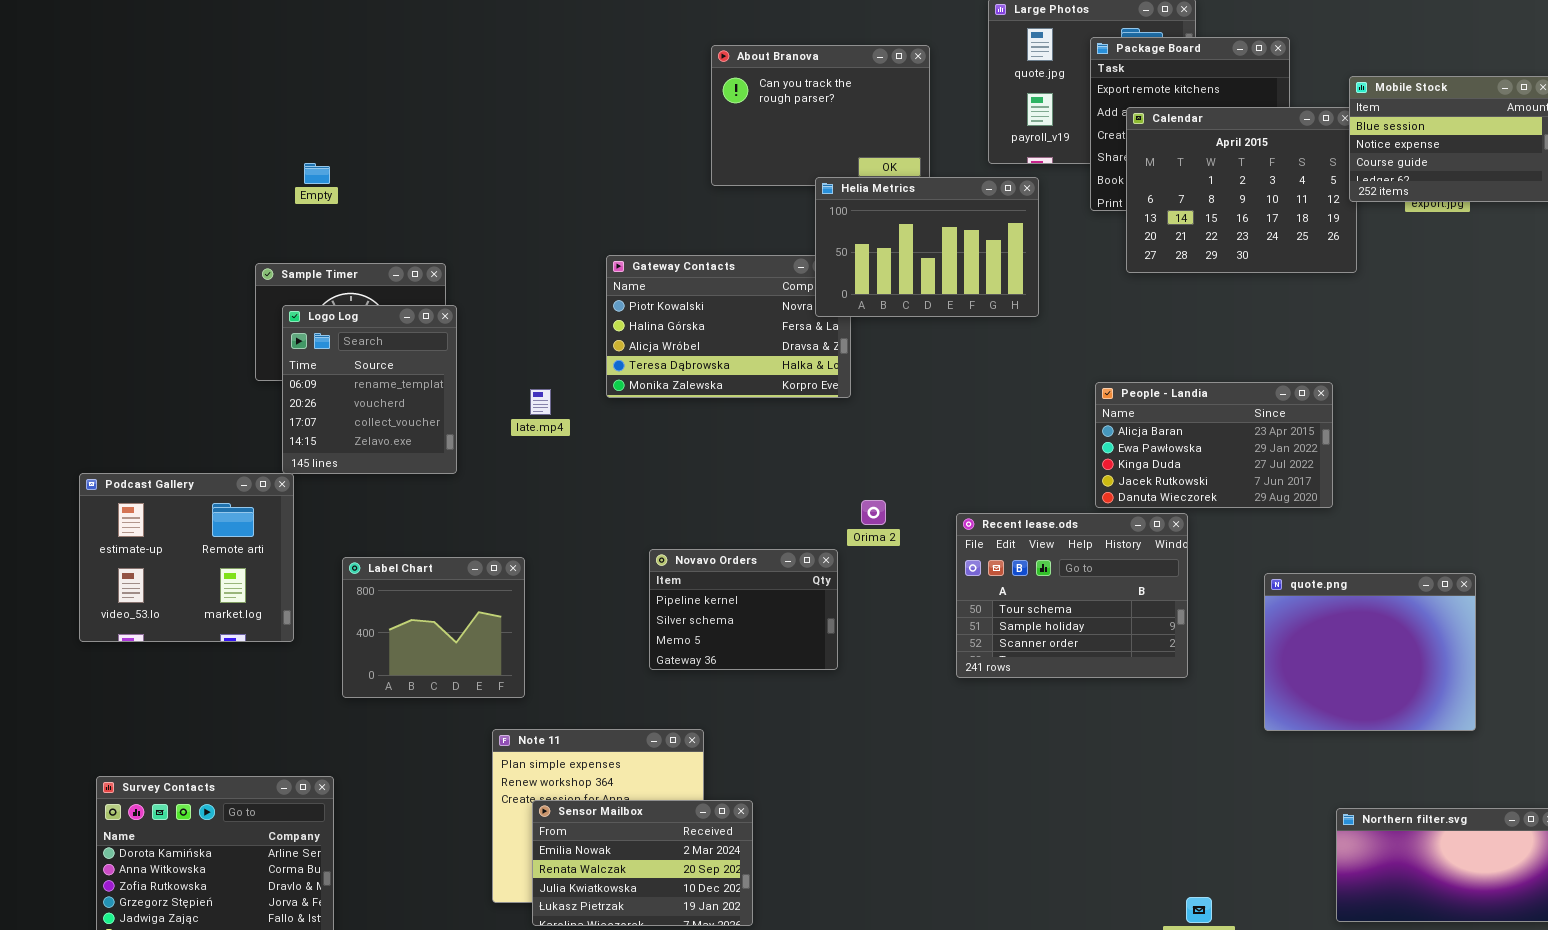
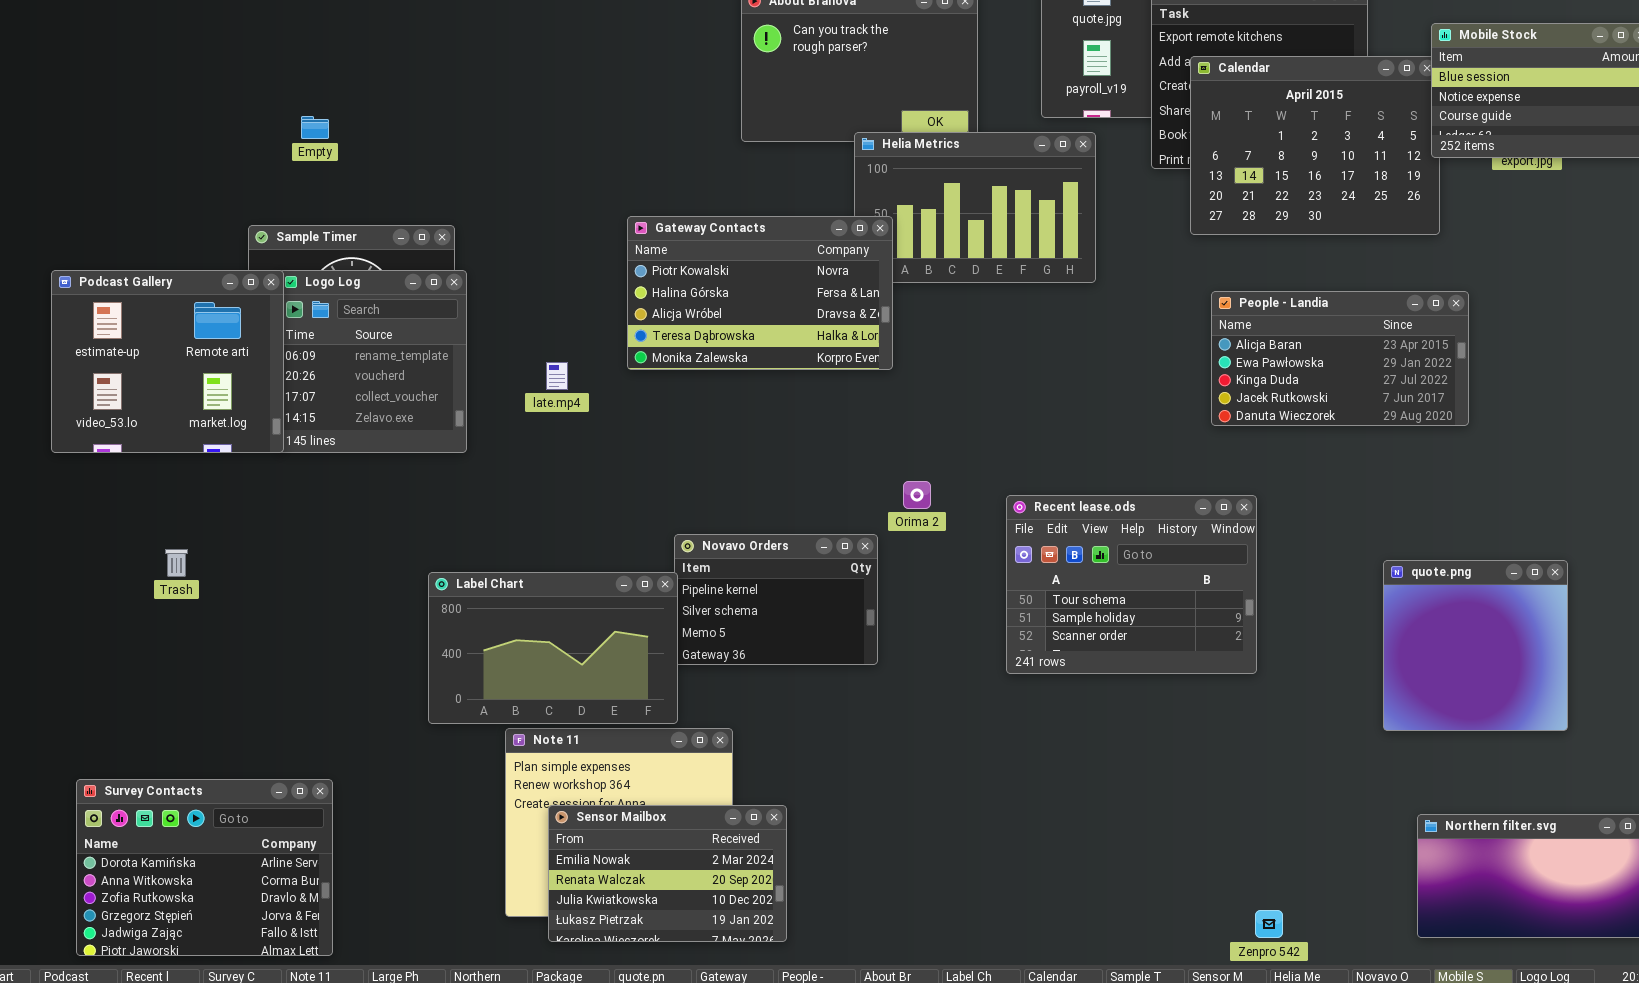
Gateway Contacts: [606,255,851,398] -> [627,216,893,370], raised
People - Landia: [1095,382,1333,508] -> [1211,291,1469,426], moved
Podcast Gallery: [79,473,294,642] -> [51,270,284,453], moved
Label Chart: [342,557,525,698] -> [428,572,678,724], moved, resized
quote.png: [1264,573,1476,731] -> [1383,560,1568,731], resized

